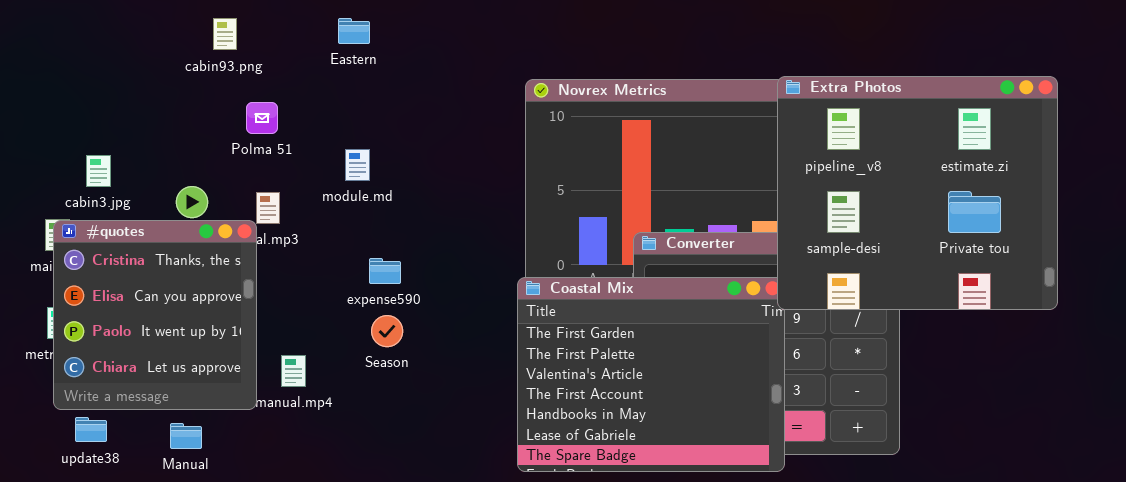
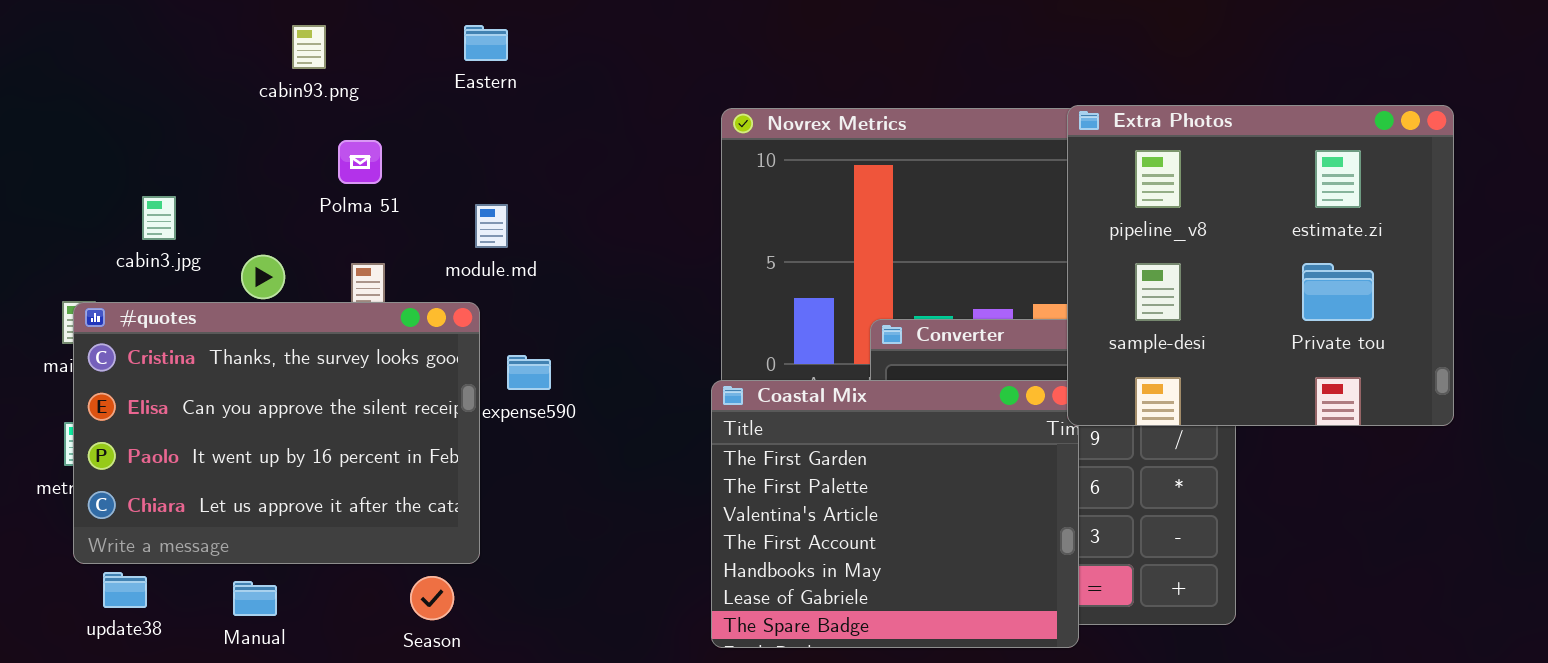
cabin3.jpg: [86,155,111,187] -> [142,196,176,240], moved
#quotes: [53,220,257,410] -> [73,302,480,564], resized
Season: [371,315,403,347] -> [410,576,454,620], moved

